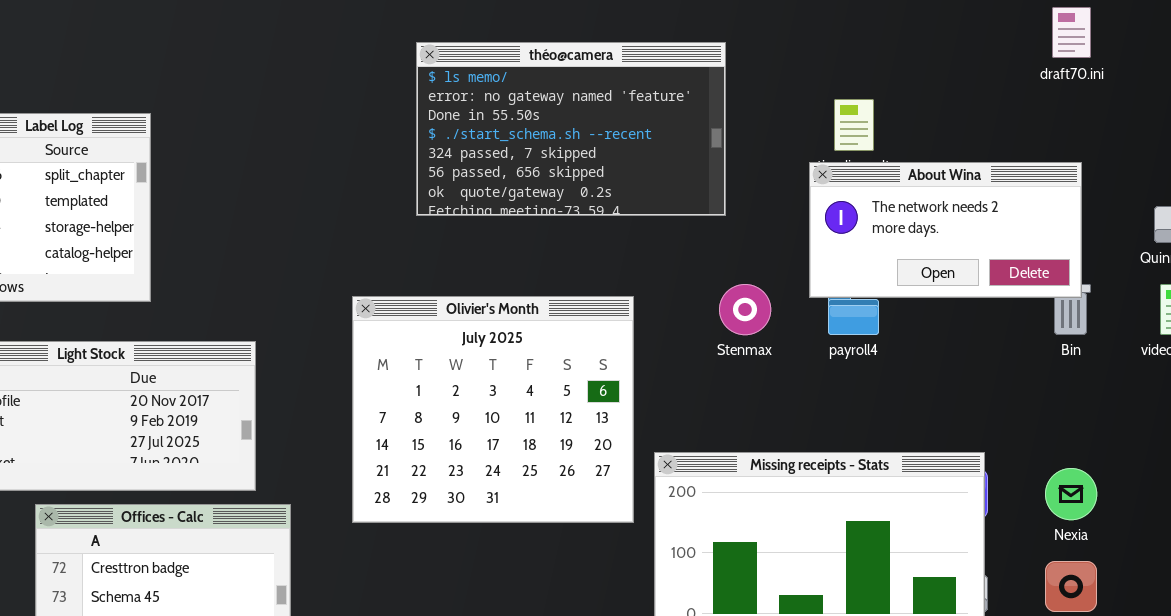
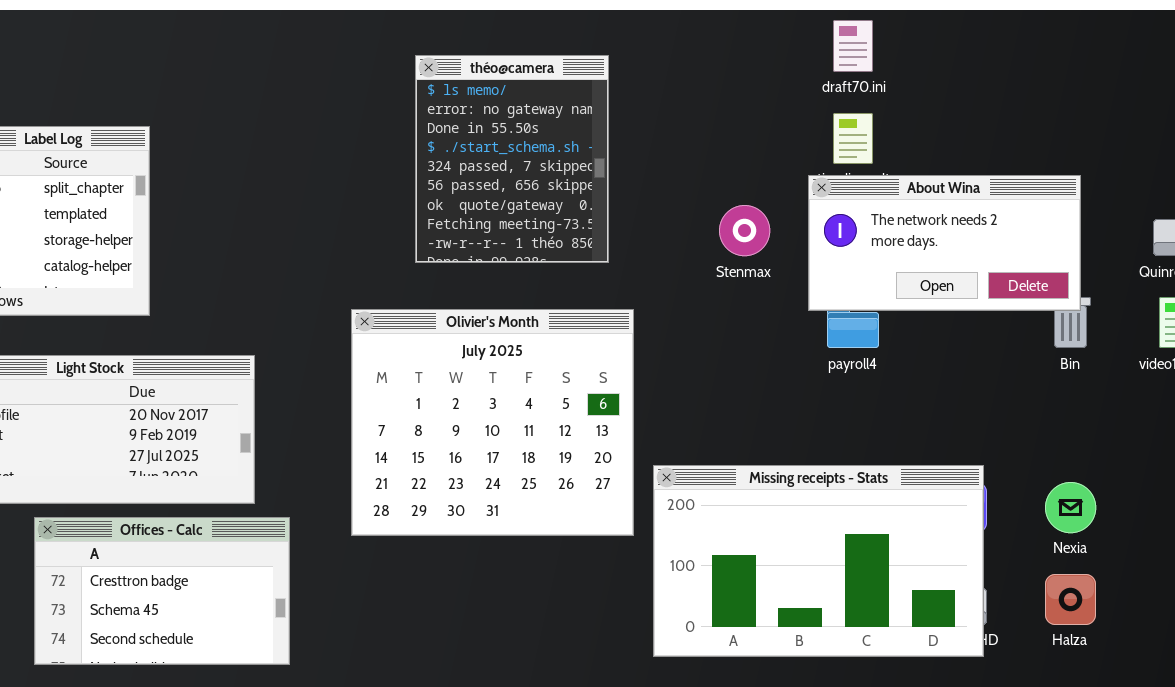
draft70.ini: [1052,7,1091,58] -> [833,20,873,72], moved
théo@camera: [416,42,726,216] -> [415,55,609,263], resized
Stenmax: [719,284,771,335] -> [719,205,770,256], moved

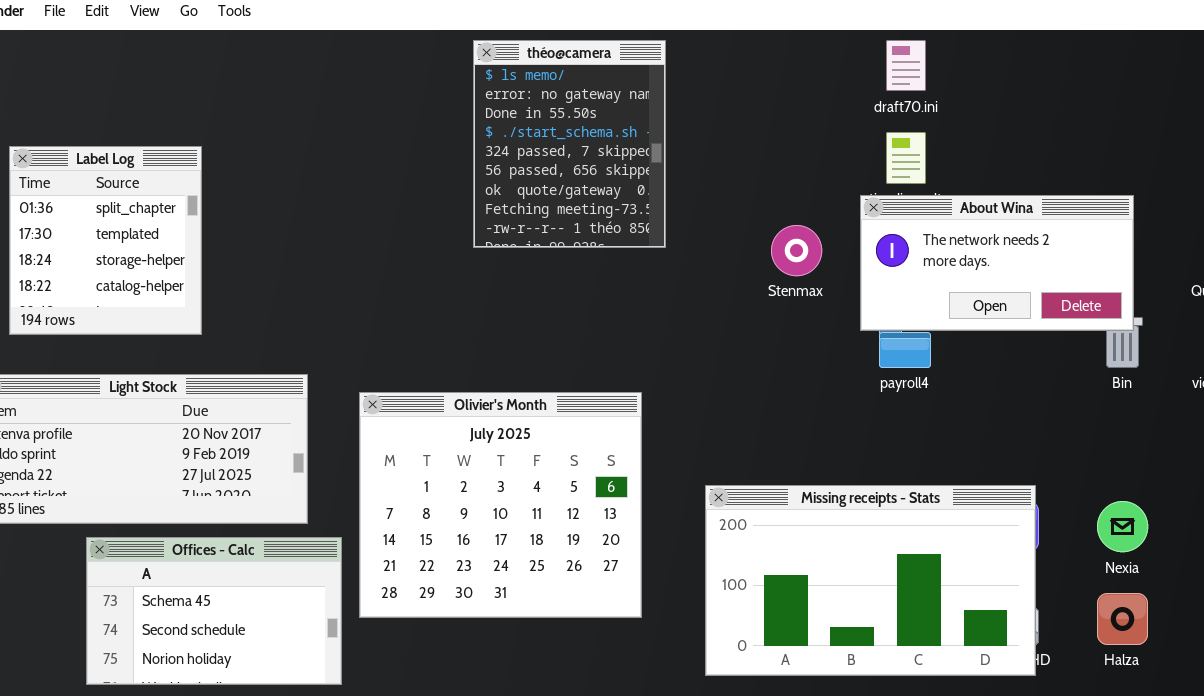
théo@camera: [415,55,609,263] -> [473,40,666,248], moved
Olivier's Month: [351,309,634,536] -> [359,392,642,618], moved
Offices - Calc: [34,517,290,665] -> [86,537,342,685], scrolled down 1 row

